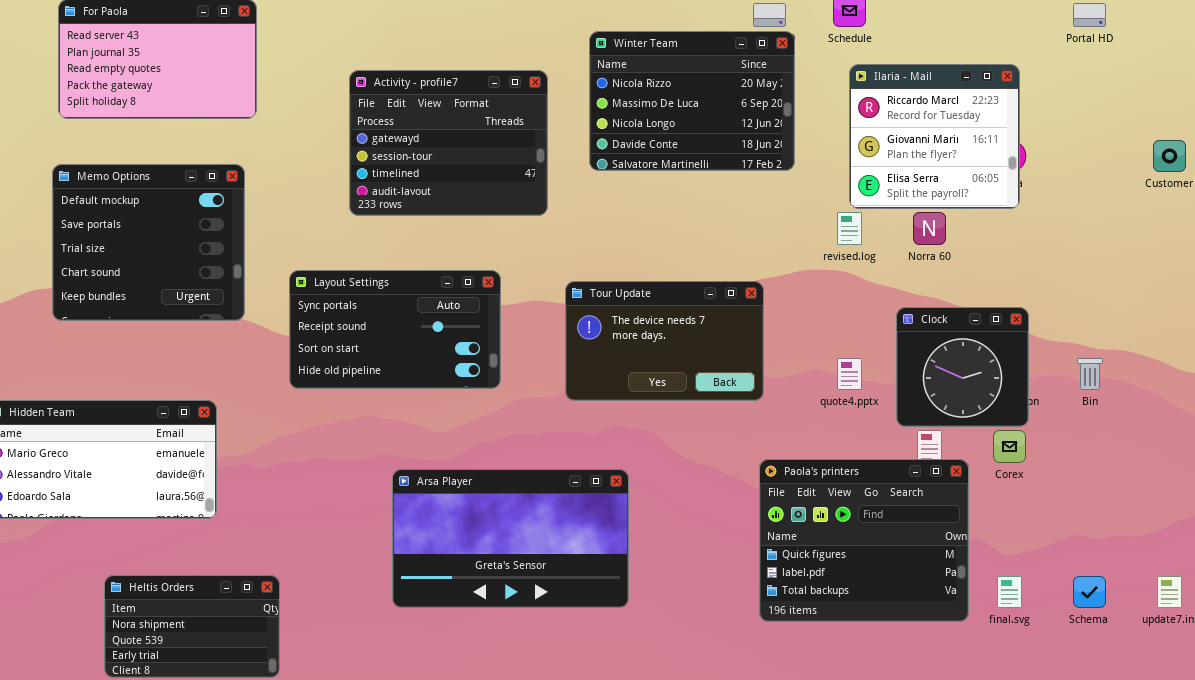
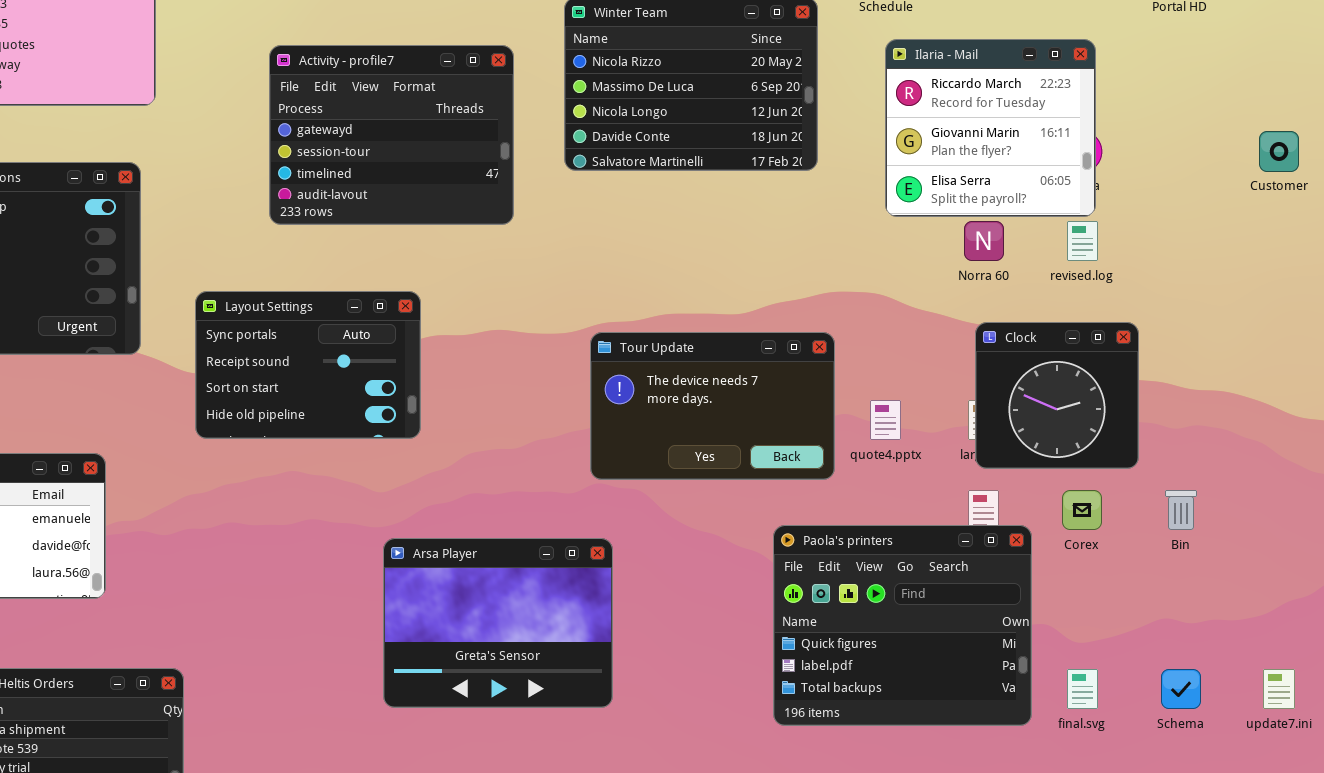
revised.log: [837,212,862,245] -> [1067,221,1098,261], moved
Layout Settings: [289,270,501,389] -> [195,291,421,439], resized
Tour Update: [565,281,764,401] -> [590,332,835,480], moved
Clock: [896,307,1029,427] -> [975,322,1139,469], moved
Bin: [1077,358,1103,390] -> [1165,490,1197,530], moved
Arsa Player: [392,469,629,608] -> [383,538,613,708], resized

